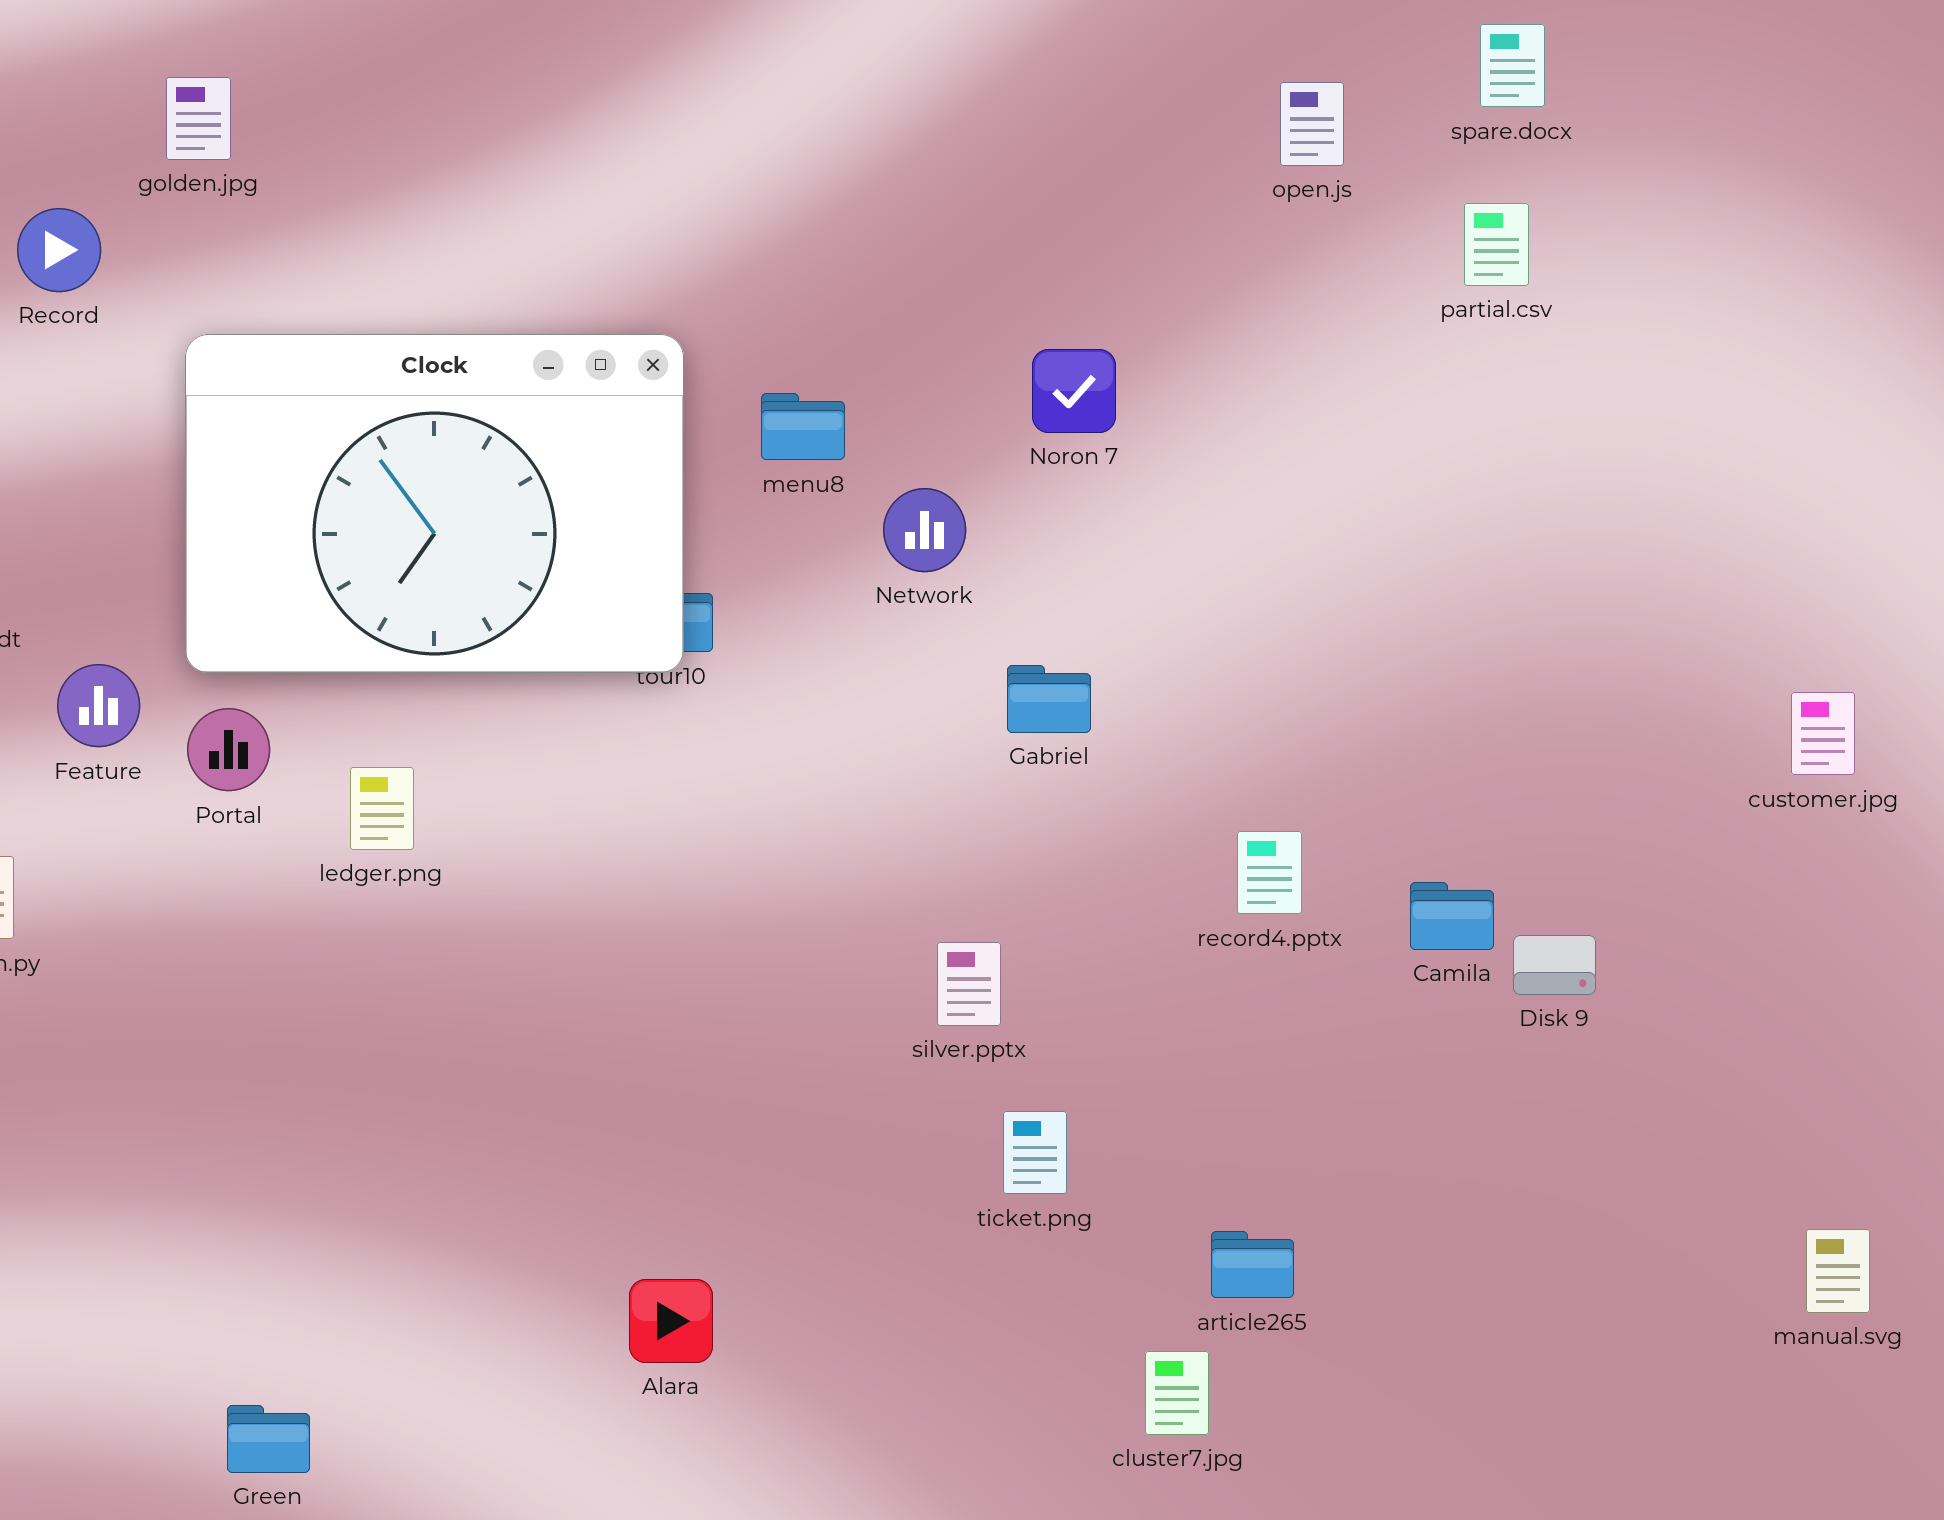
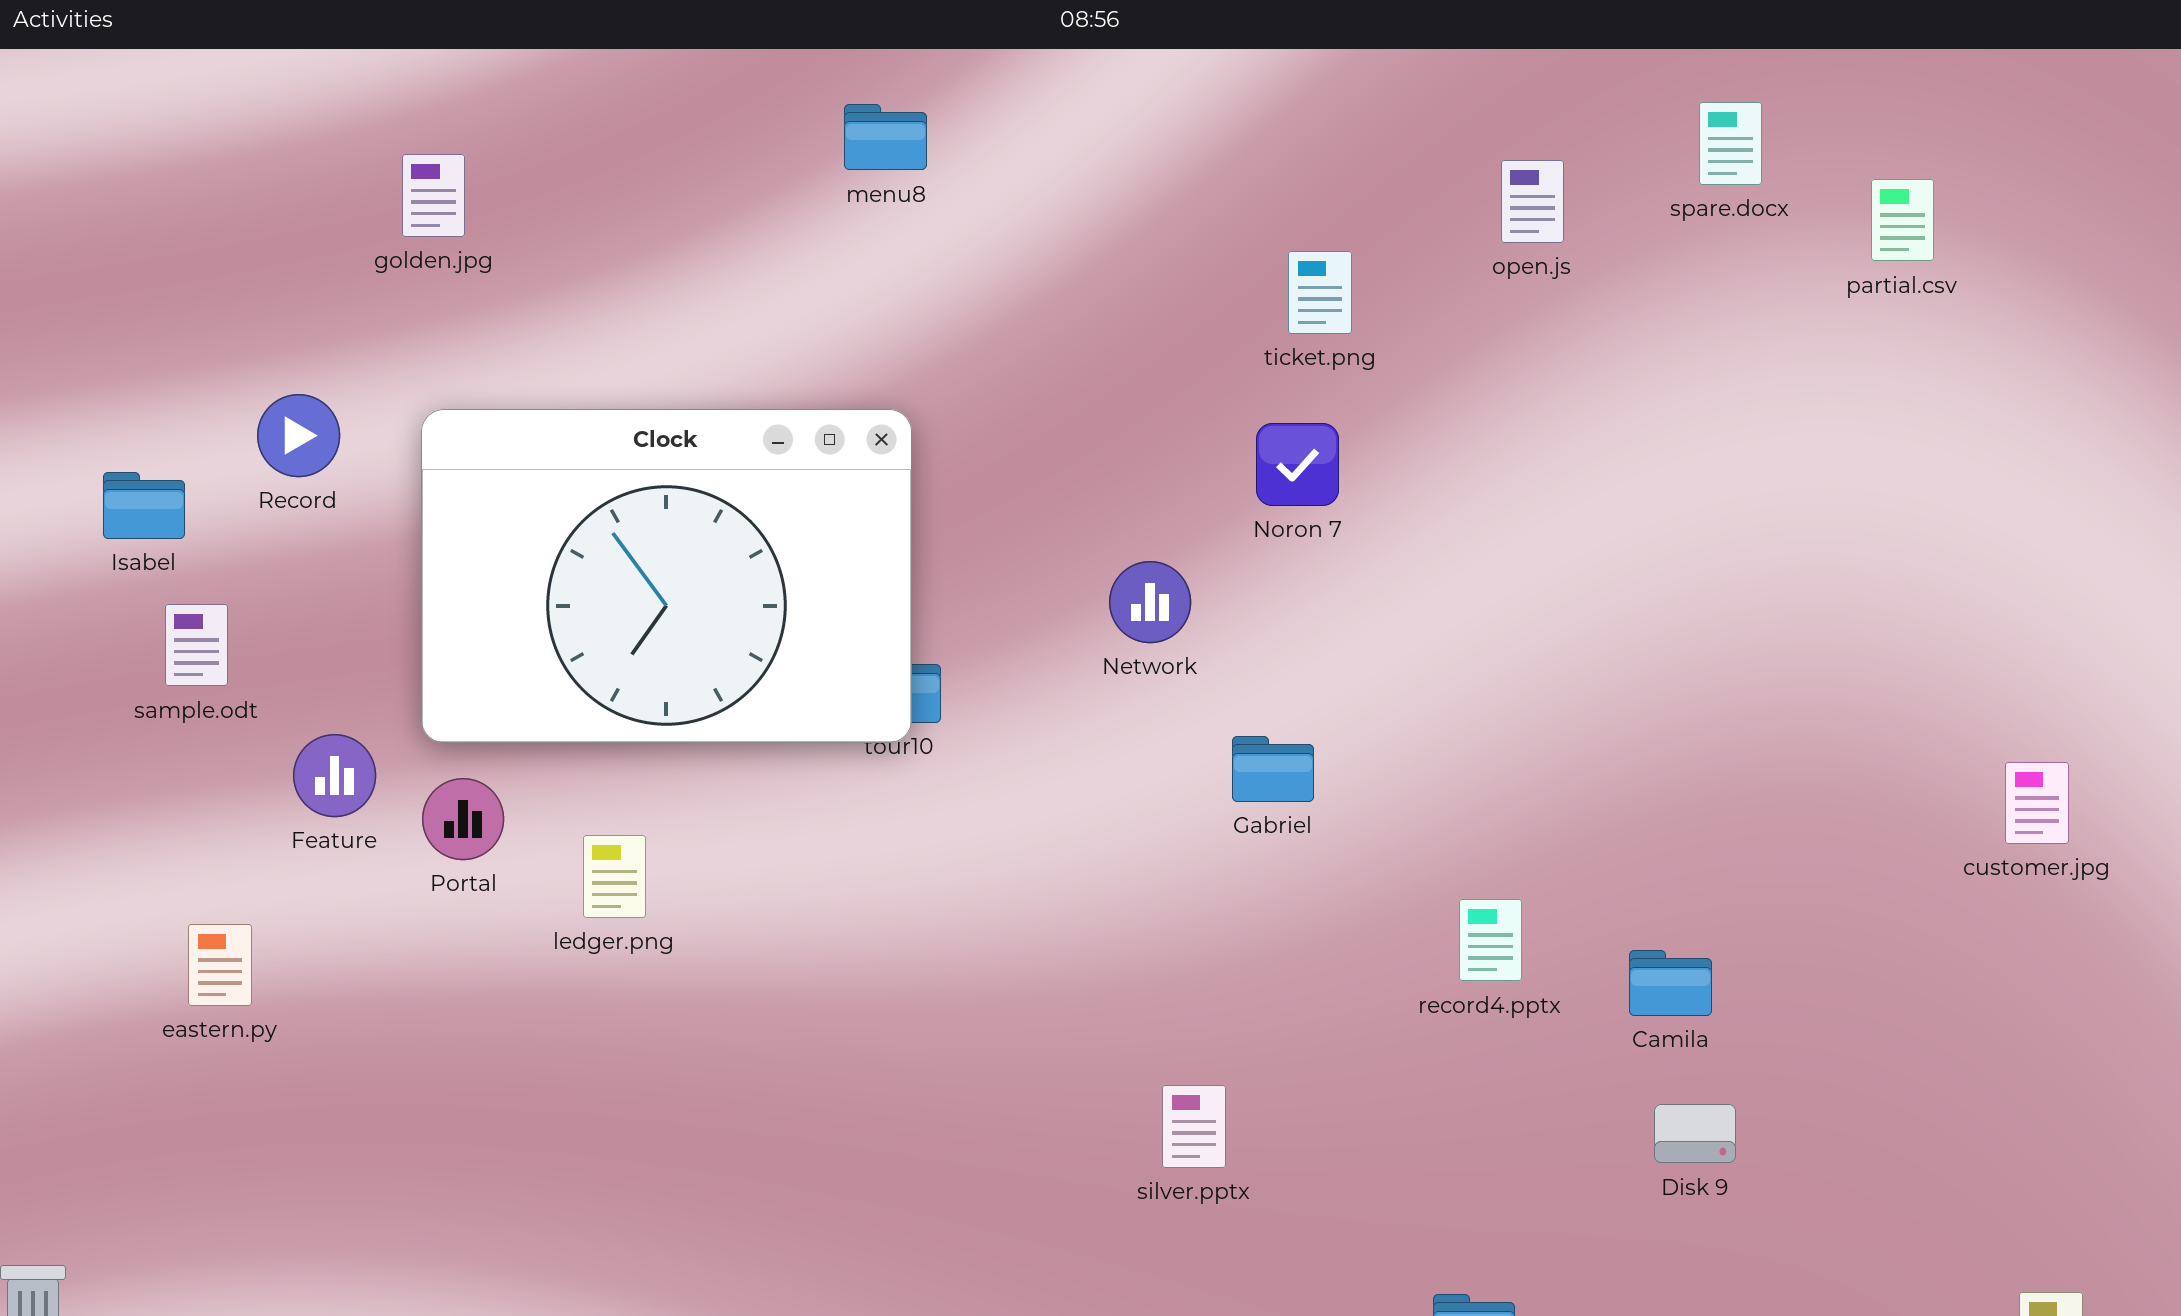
partial.csv: [1464,203,1529,286] -> [1871,179,1934,261], moved
Record: [17,208,101,292] -> [257,394,340,477], moved
menu8: [761,393,845,460] -> [844,104,927,170], moved
Disk 9: [1513,935,1596,995] -> [1654,1104,1736,1163], moved
silver.pptx: [937,942,1001,1026] -> [1162,1085,1226,1168], moved
ticket.png: [1003,1111,1067,1194] -> [1288,251,1352,334], moved

